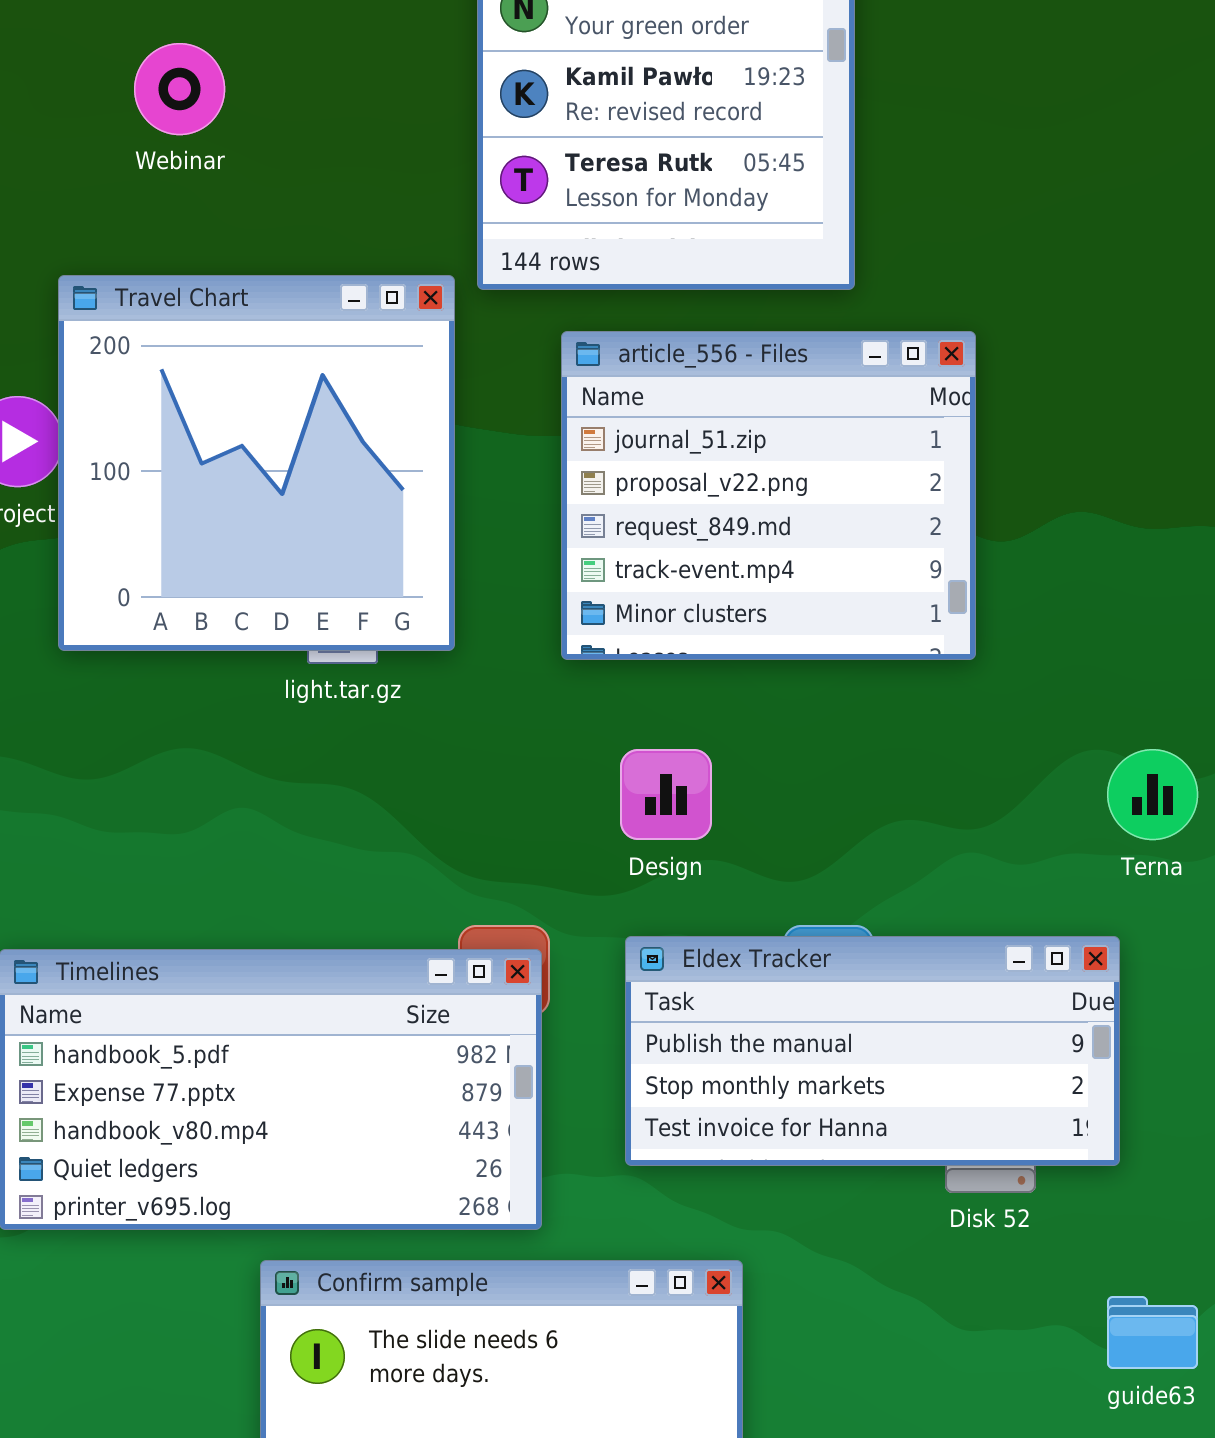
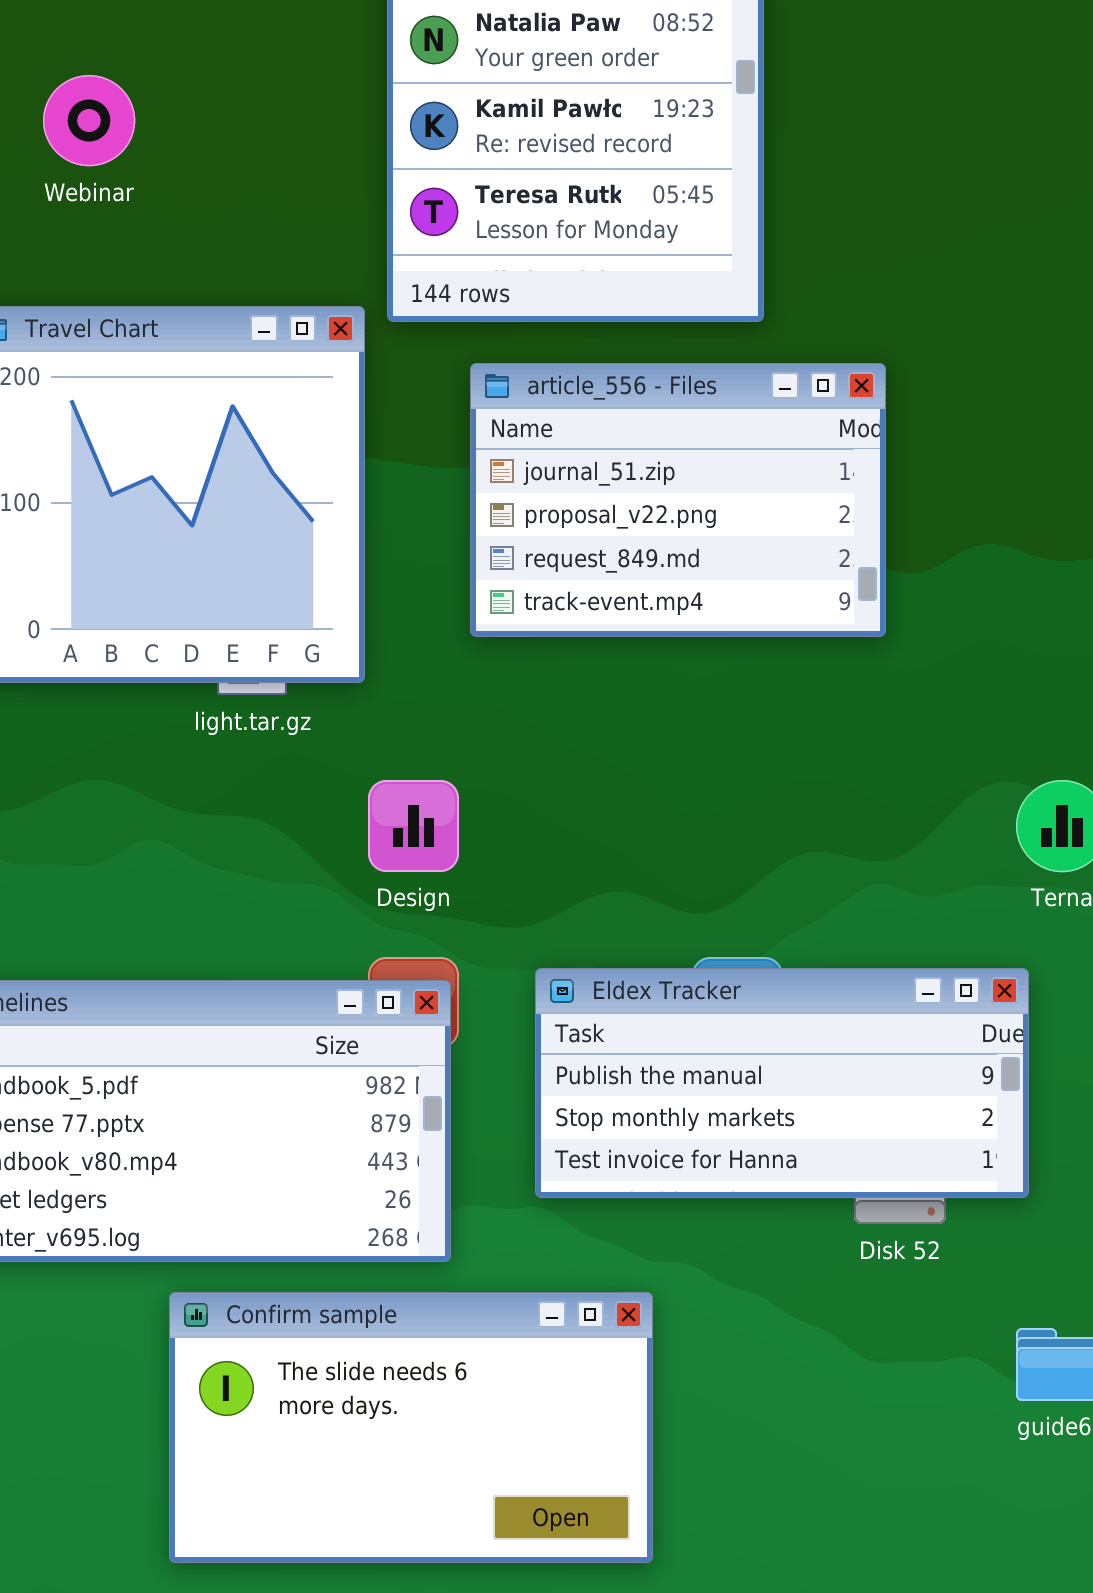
article_556 - Files: [561,331,976,660] -> [470,363,886,637], resized
Design: [620,749,712,840] -> [368,780,459,872], moved

